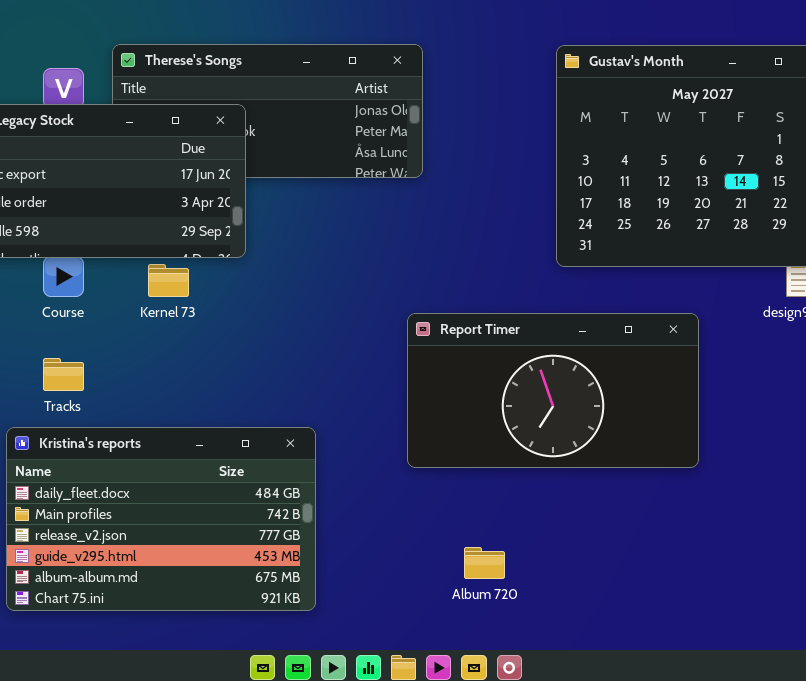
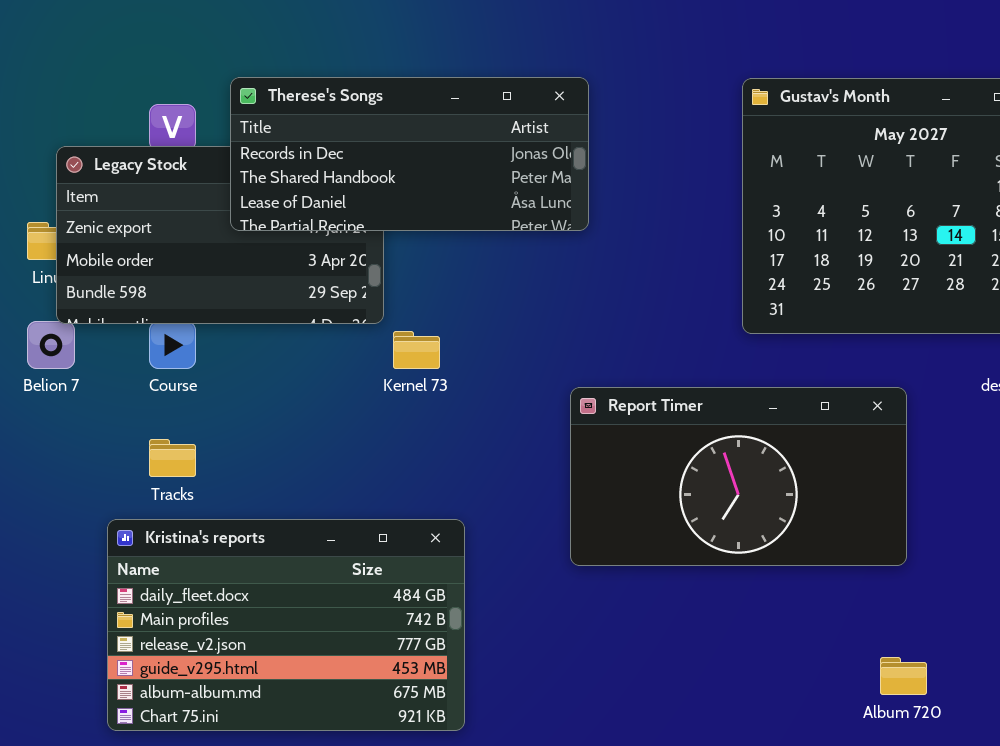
Therese's Songs: [112,44,423,178] -> [230,77,589,231], raised
Kernel 73: [148,264,189,297] -> [393,331,440,369], moved
Album 720: [464,547,505,579] -> [880,657,927,695], moved

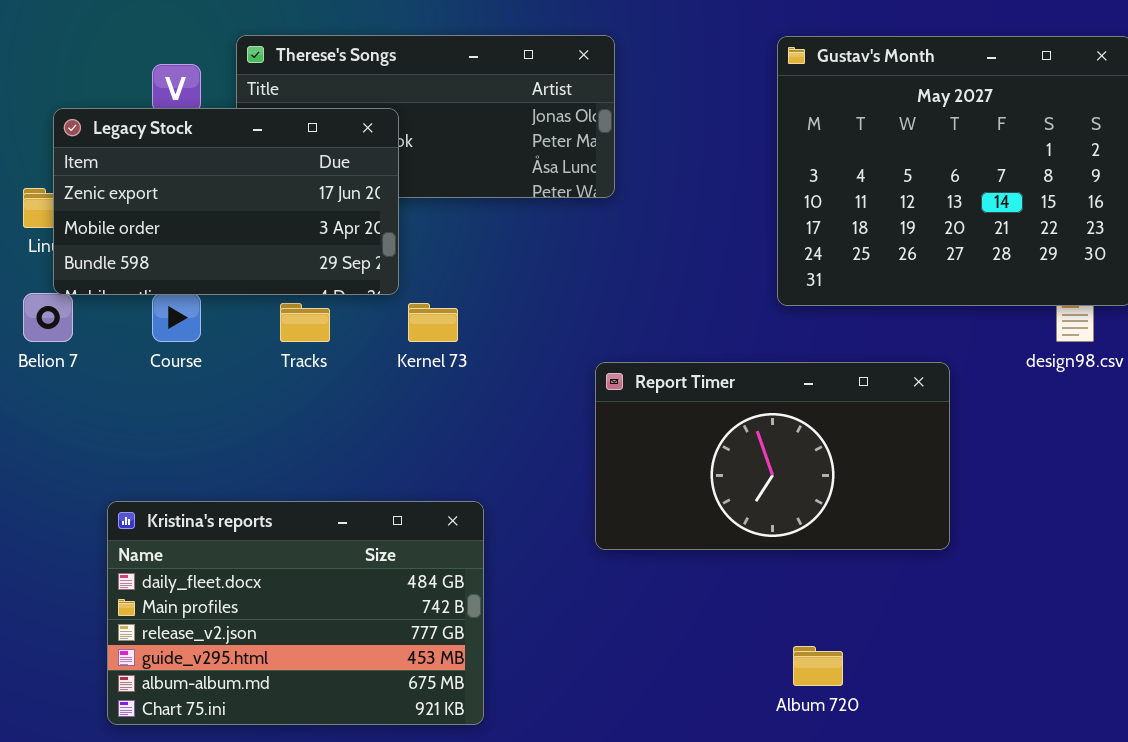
Legacy Stock: [56,146,384,324] -> [53,108,399,295], raised
Tracks: [149,439,196,477] -> [280,303,330,342], moved
Album 720: [880,657,927,695] -> [793,646,843,686], moved

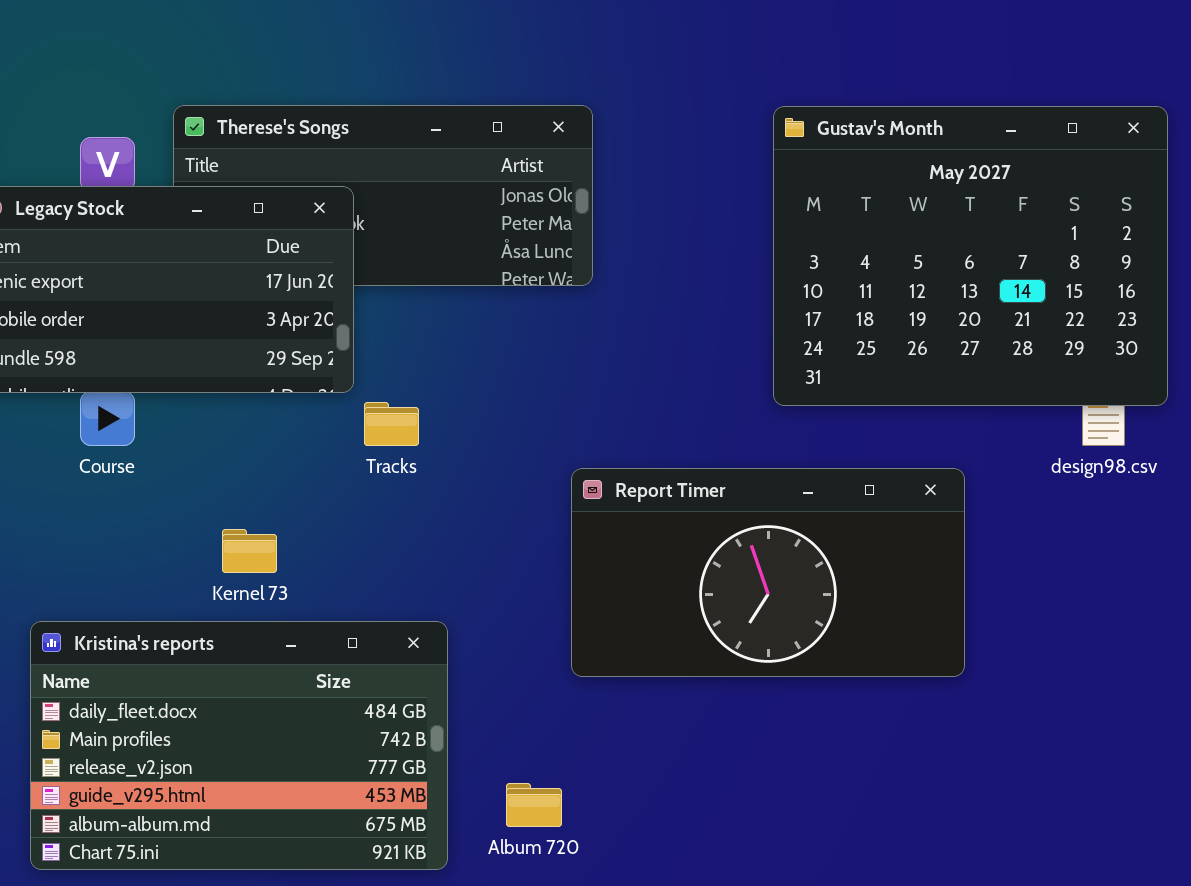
Tracks: [280,303,330,342] -> [364,402,419,446], moved
Kernel 73: [408,303,458,342] -> [222,529,277,573], moved
Album 720: [793,646,843,686] -> [506,783,562,827], moved

